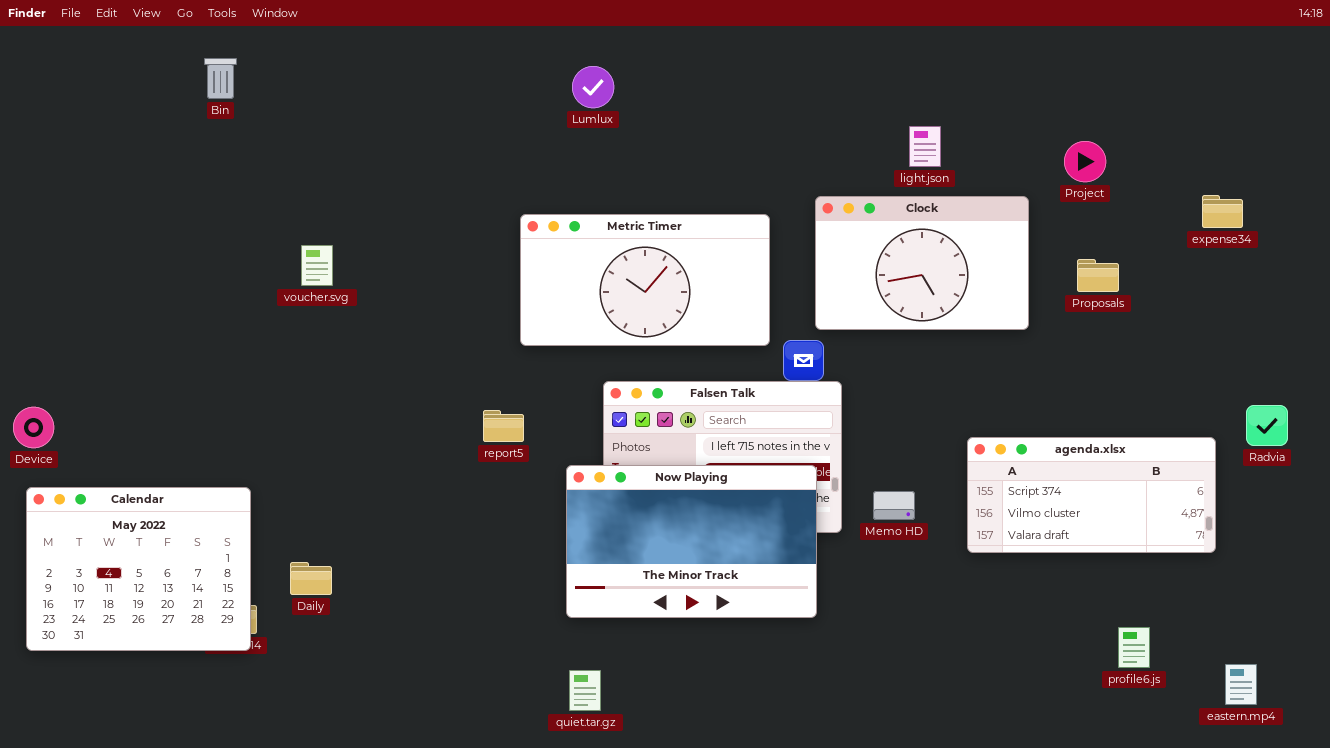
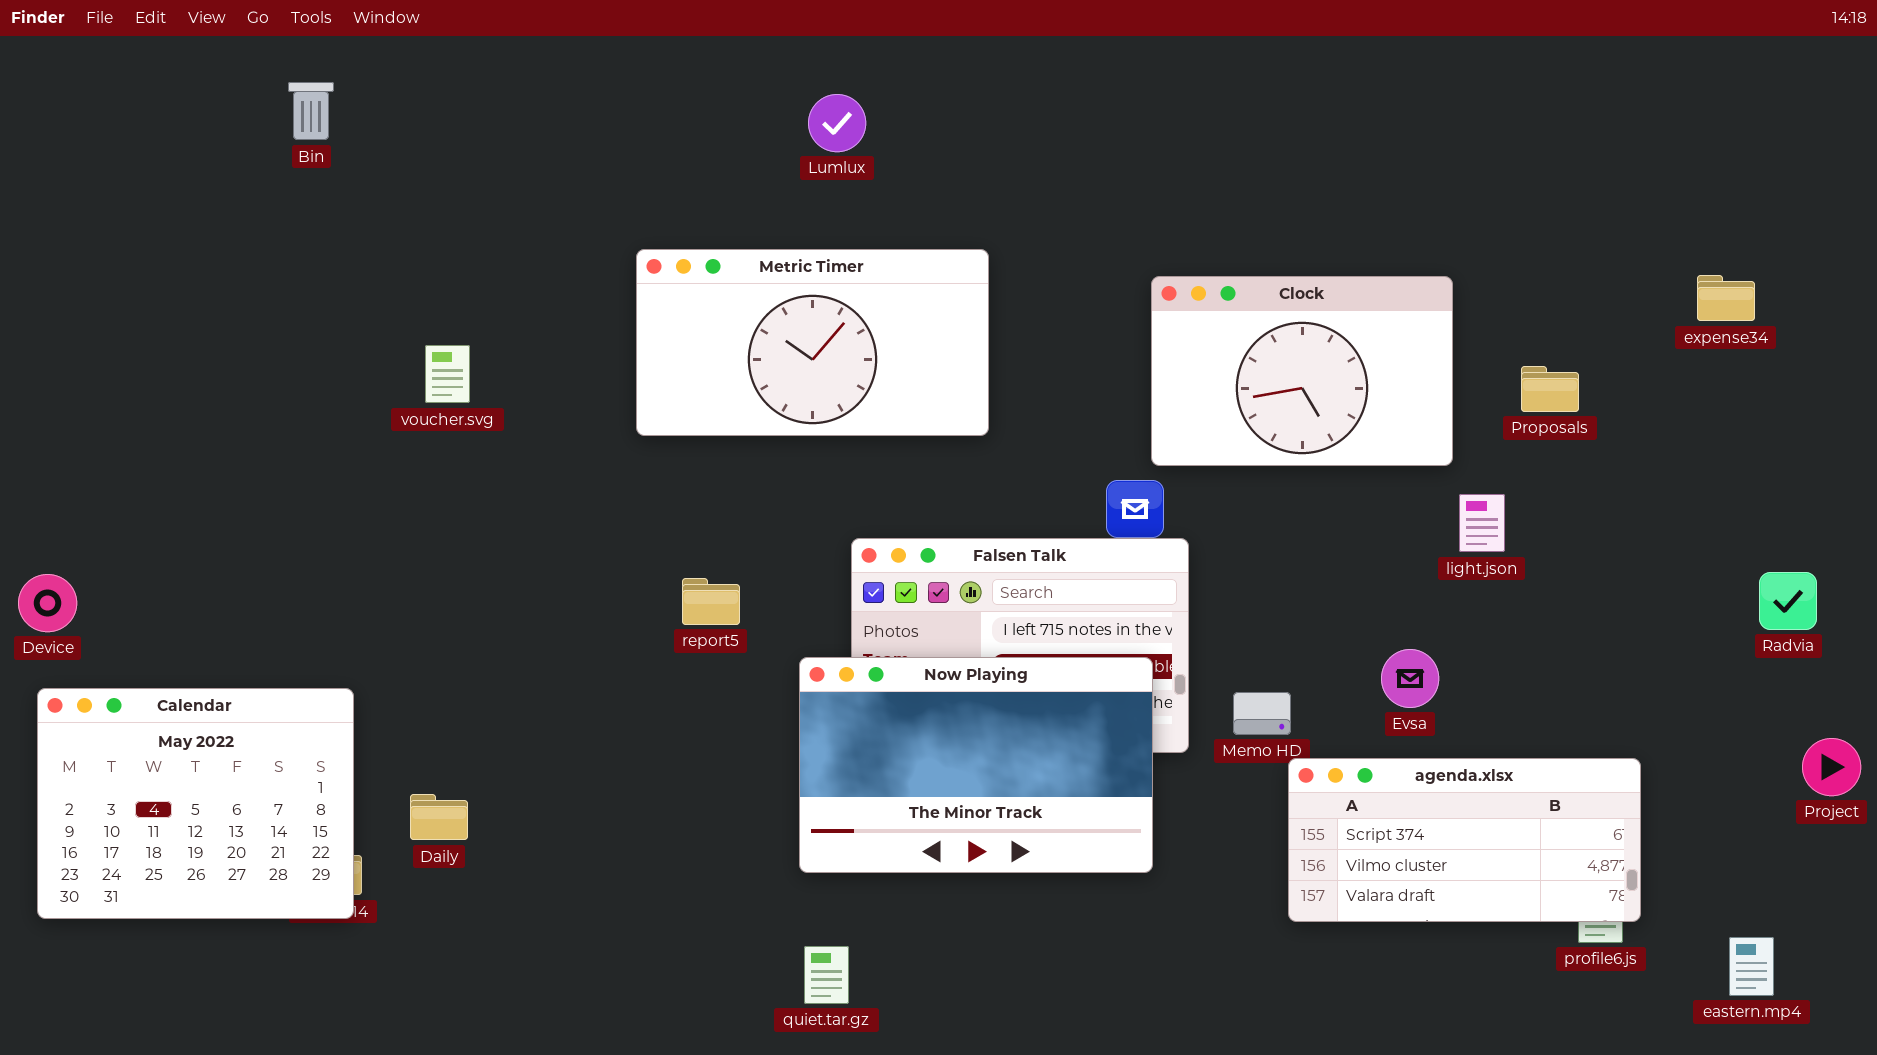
light.json: [909,126,941,167] -> [1459,494,1505,552], moved
Project: [1064,141,1106,182] -> [1802,738,1861,796], moved
Metric Timer: [520,214,770,346] -> [636,249,989,436], moved
agenda.xlsx: [967,437,1216,553] -> [1288,758,1641,922], moved

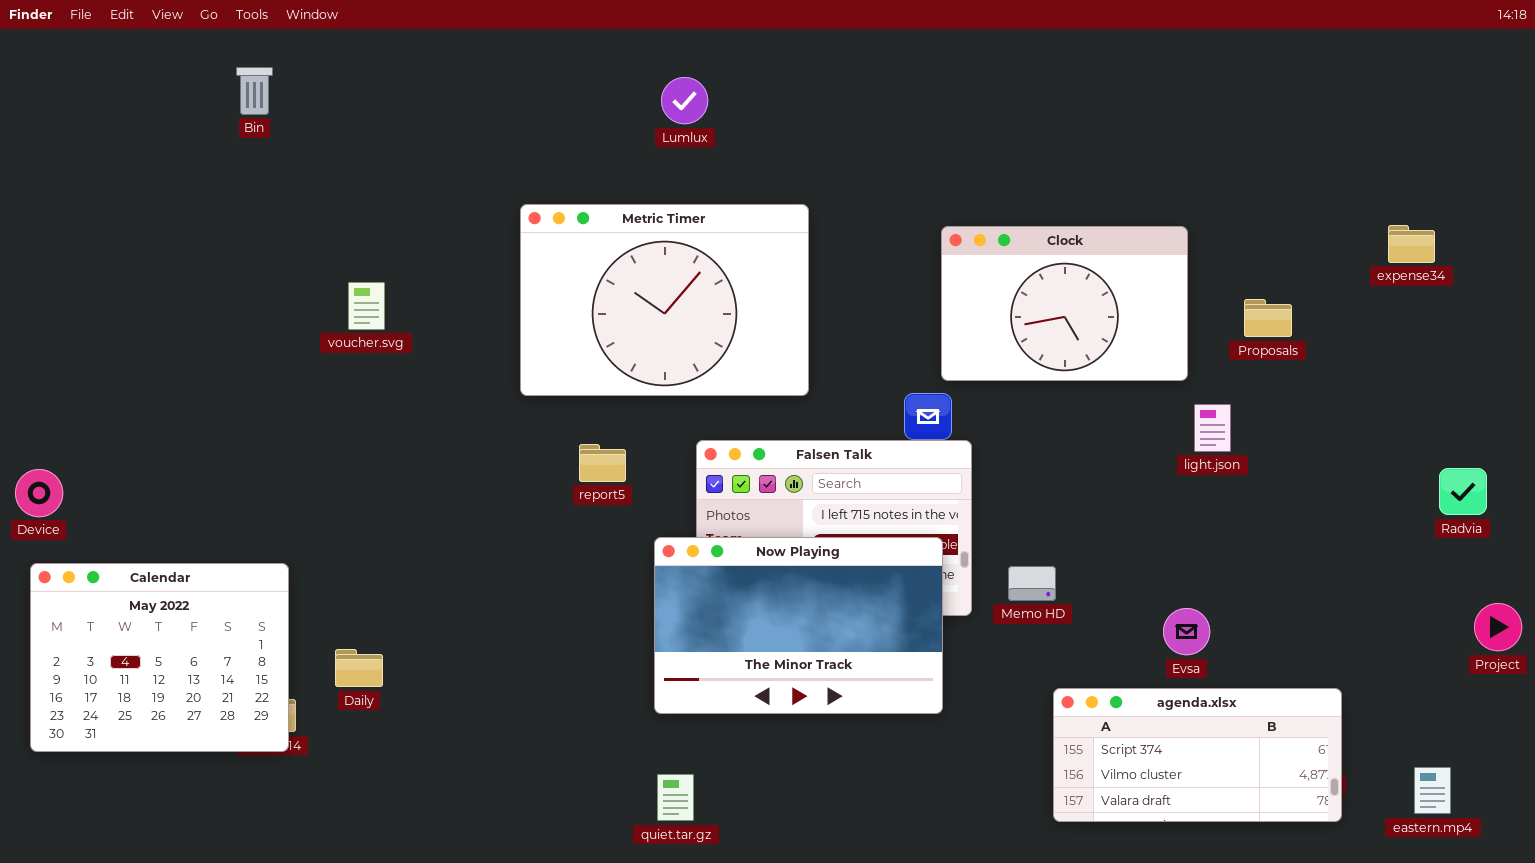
Metric Timer: [636,249,989,436] -> [520,204,809,396], resized
report5: [682,578,740,625] -> [579,444,626,482], moved
Evsa: [1381,649,1439,708] -> [1163,608,1210,655], moved
agenda.xlsx: [1288,758,1641,922] -> [1053,688,1342,822], moved

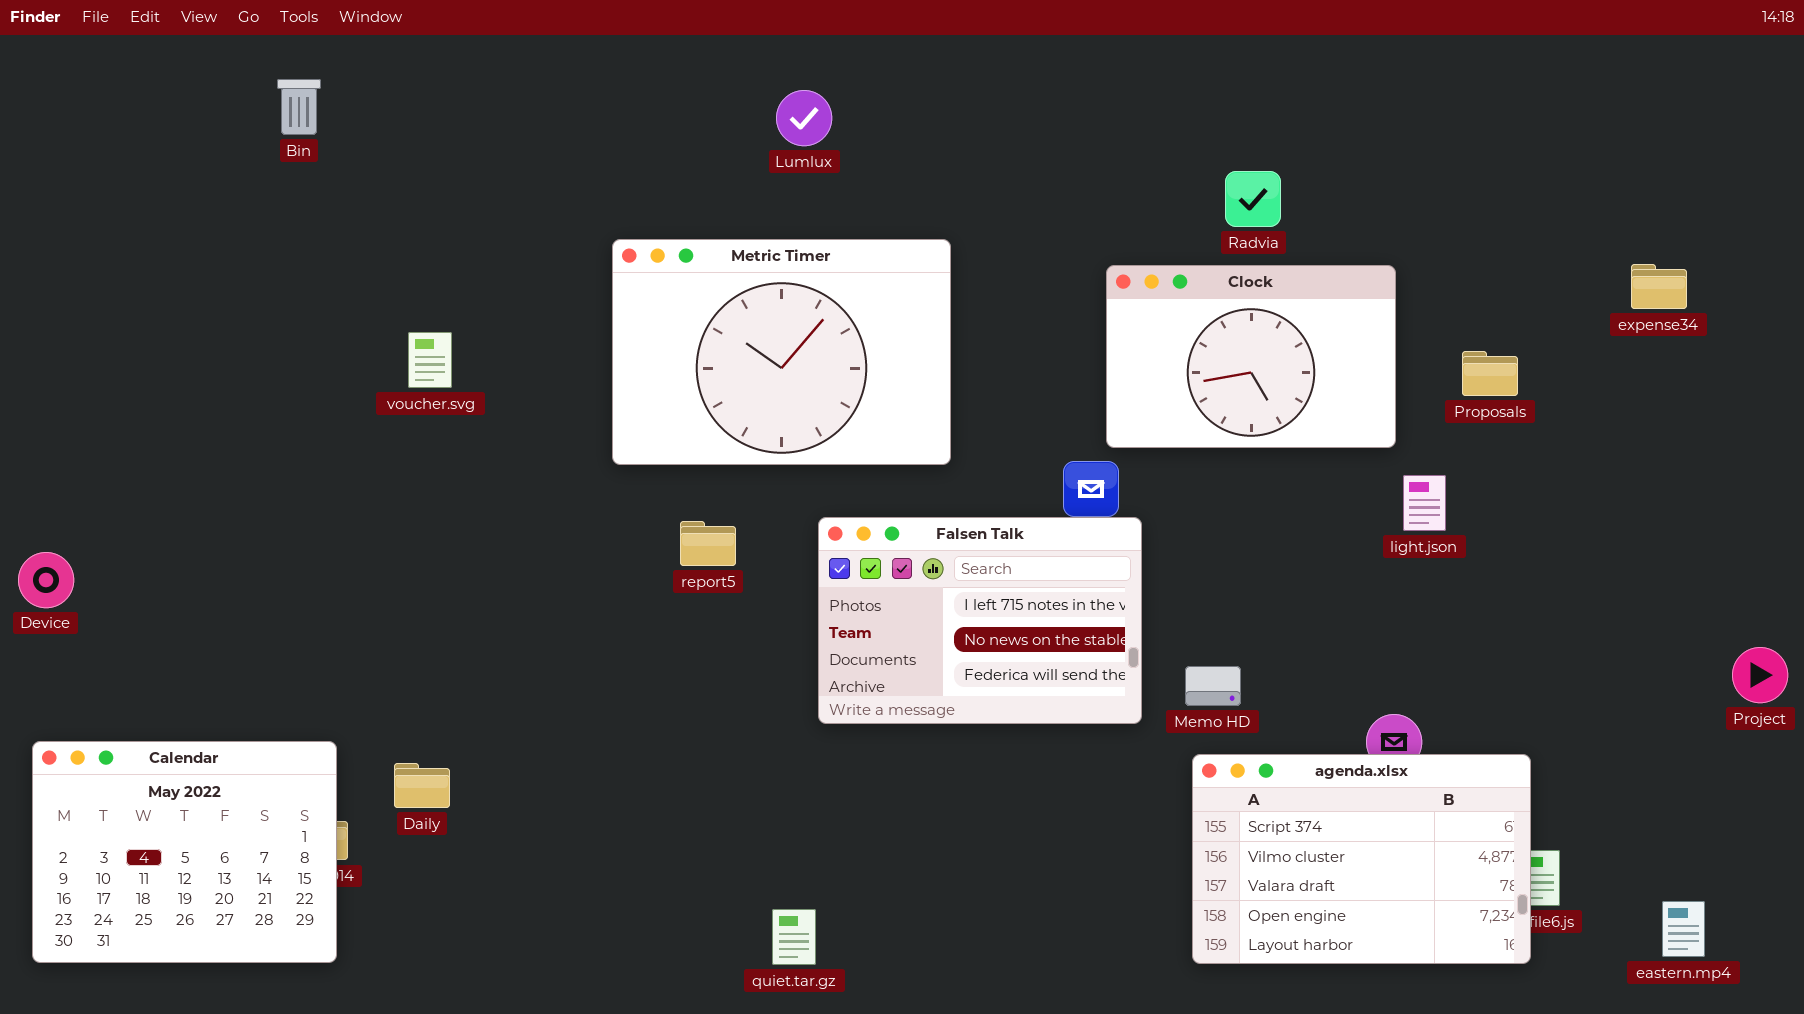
Radvia: [1439,468,1487,515] -> [1225,171,1281,227], moved
Now Playing: [654,537,943,714] -> none, closed
Calendar: [30,563,289,752] -> [32,741,337,963], moved
Project: [1474,603,1522,651] -> [1732,647,1788,703], moved
agenda.xlsx: [1053,688,1342,822] -> [1192,754,1531,964], moved, resized

